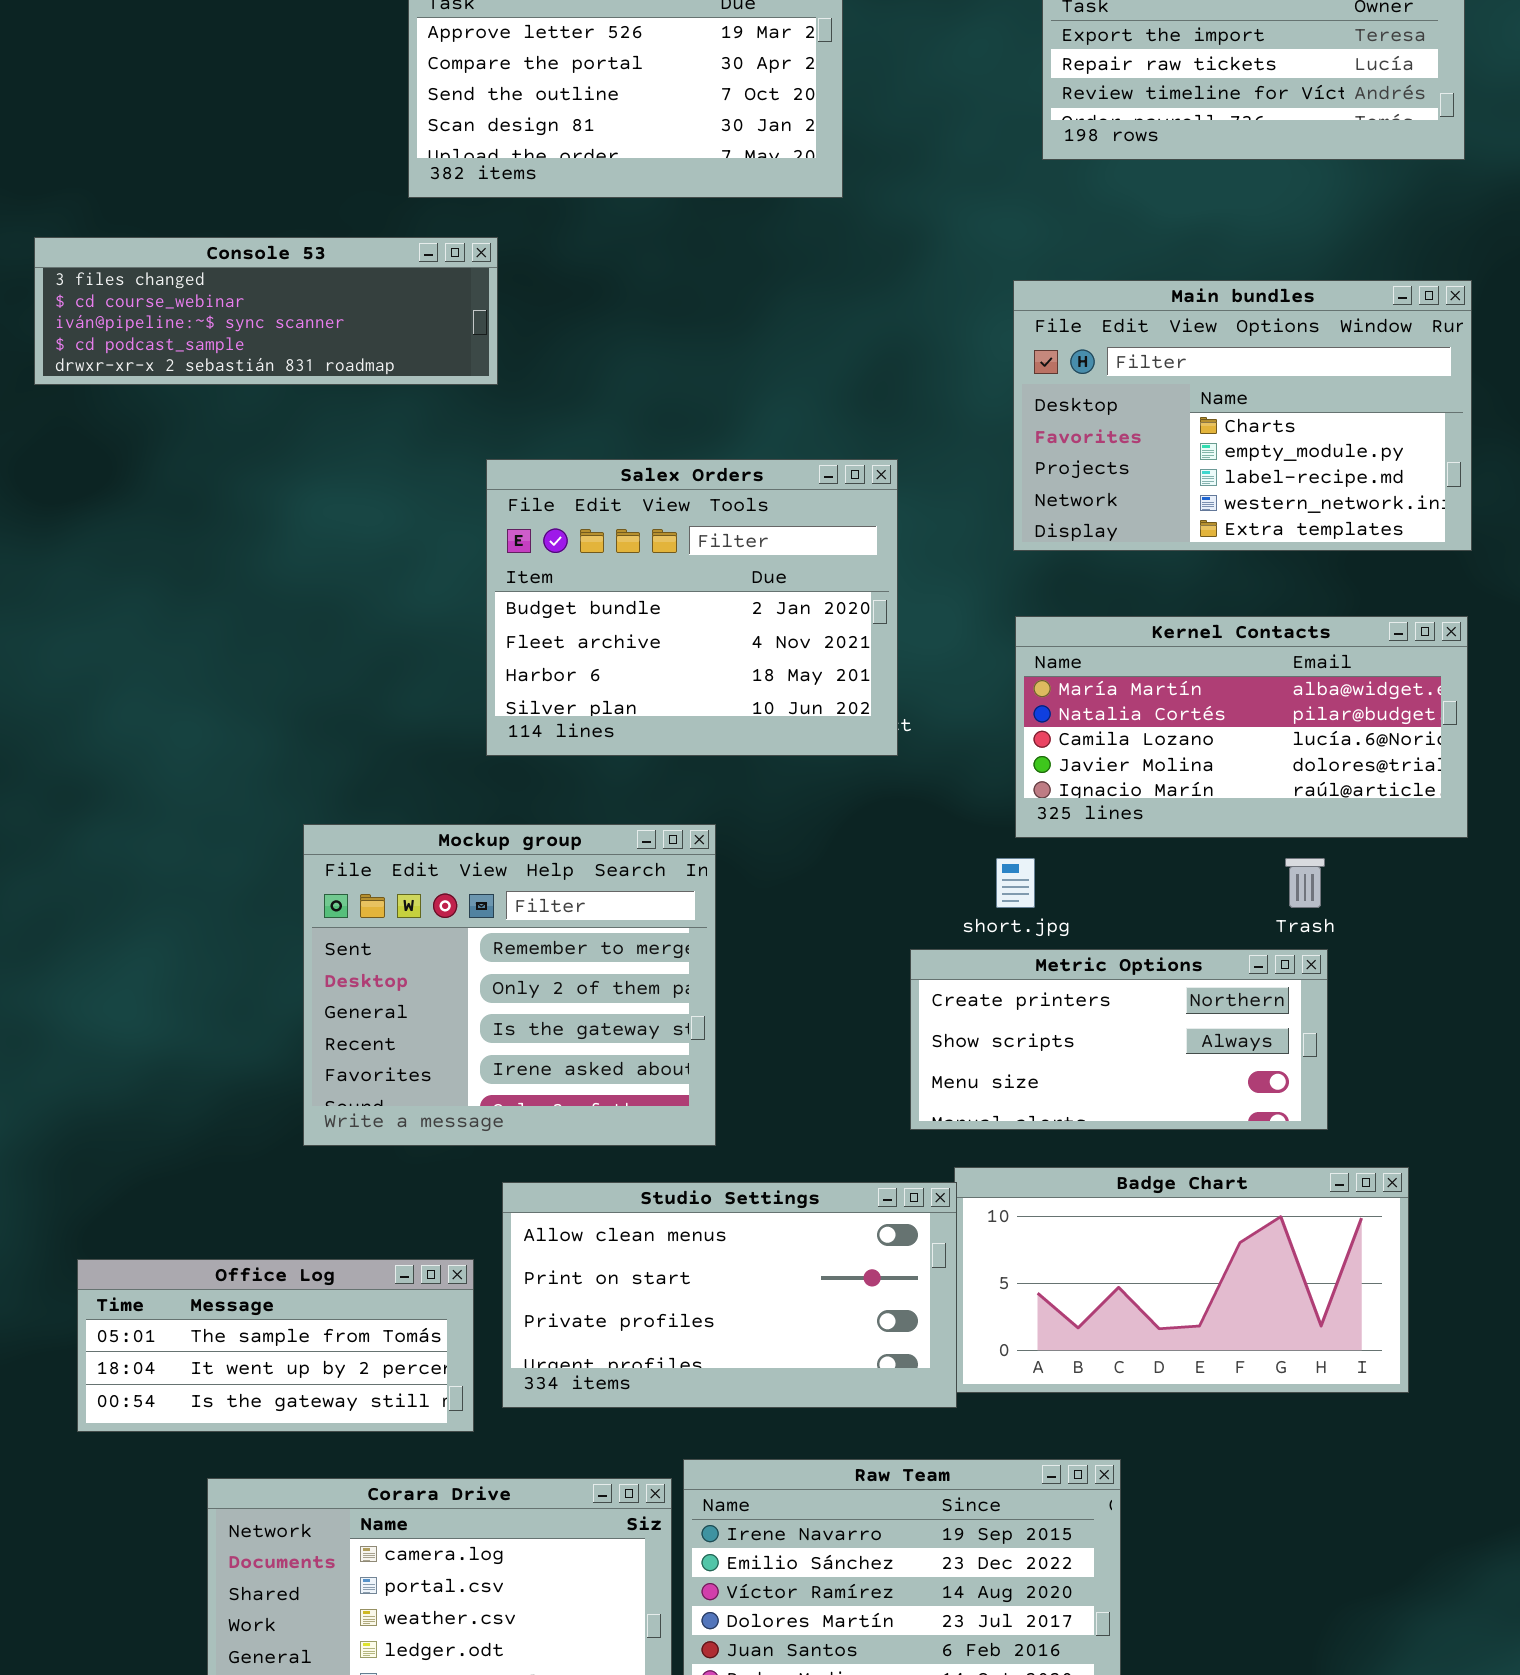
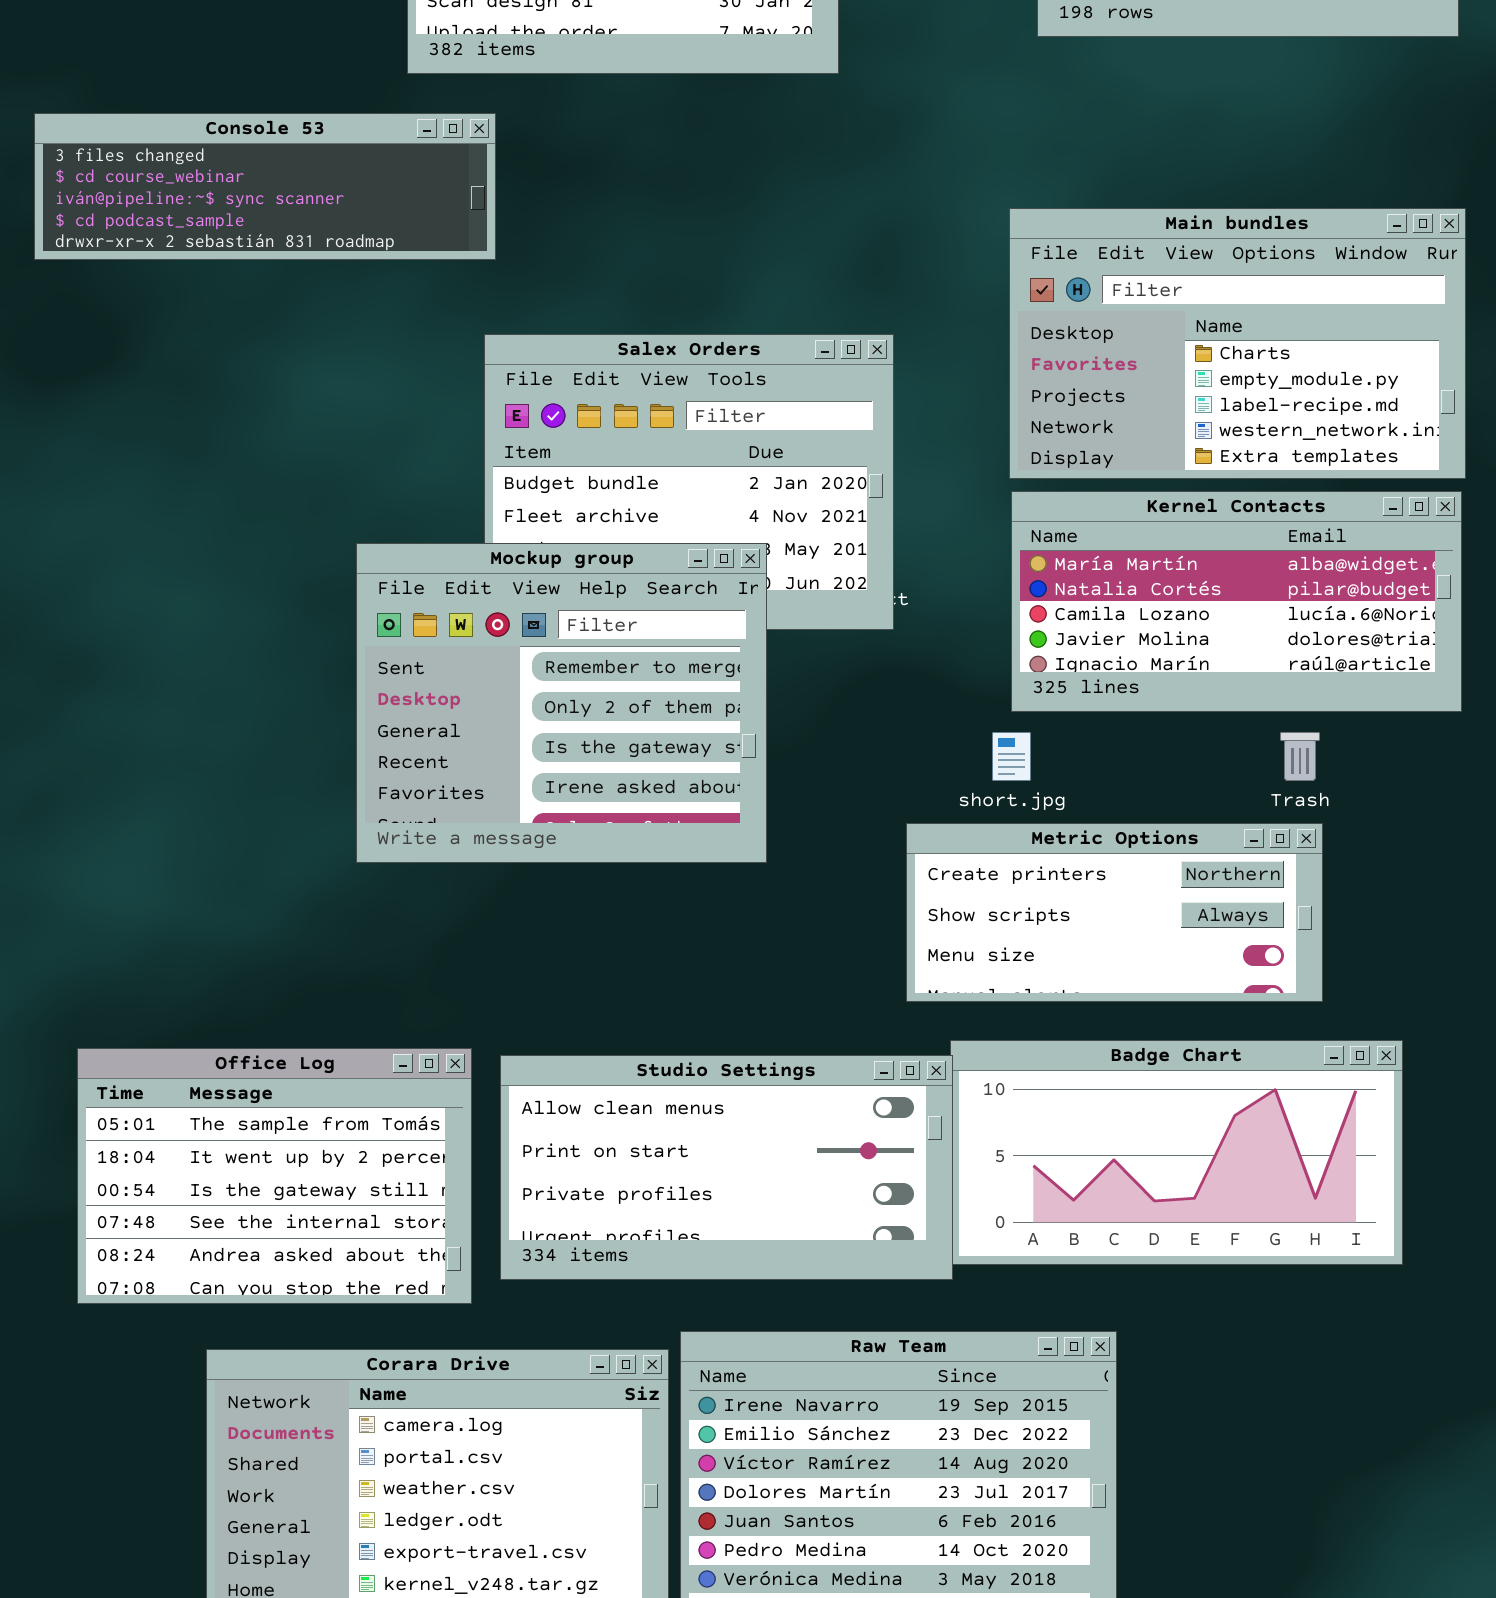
Main bundles: [1013,280,1472,551] -> [1009,208,1466,479], moved
Mockup group: [303,824,716,1146] -> [356,543,767,863], moved
Office Log: [77,1259,474,1432] -> [77,1048,472,1304], resized

